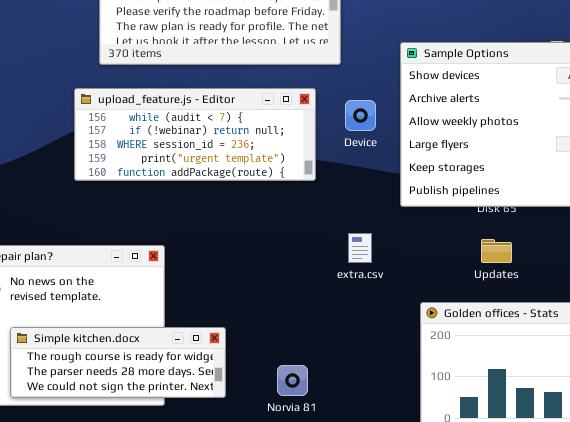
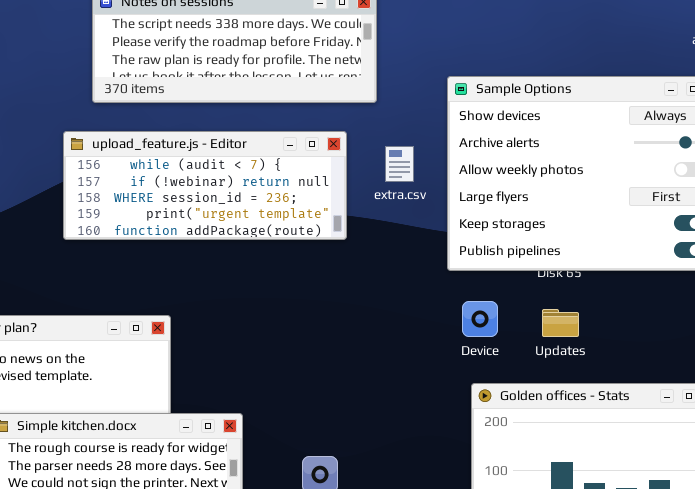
Device: [345,100,376,131] -> [462,301,498,337], moved
extra.csv: [348,233,372,263] -> [385,146,414,182], moved

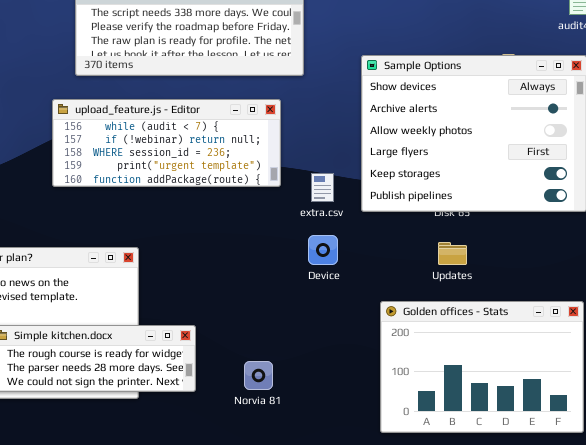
extra.csv: [385,146,414,182] -> [311,173,334,202], moved
Device: [462,301,498,337] -> [308,235,338,265], moved

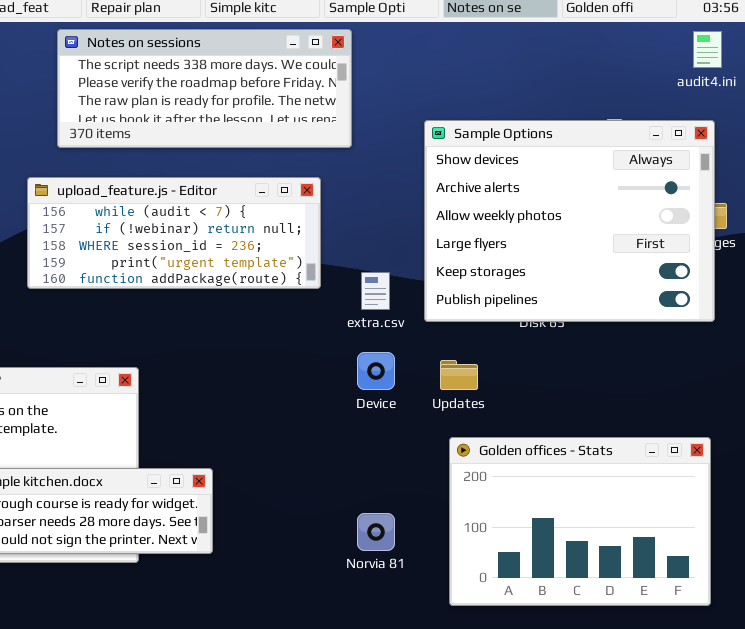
Updates: [438,242,467,265] -> [440,360,478,390], moved
Norvia 81: [244,361,273,390] -> [357,513,395,551], moved

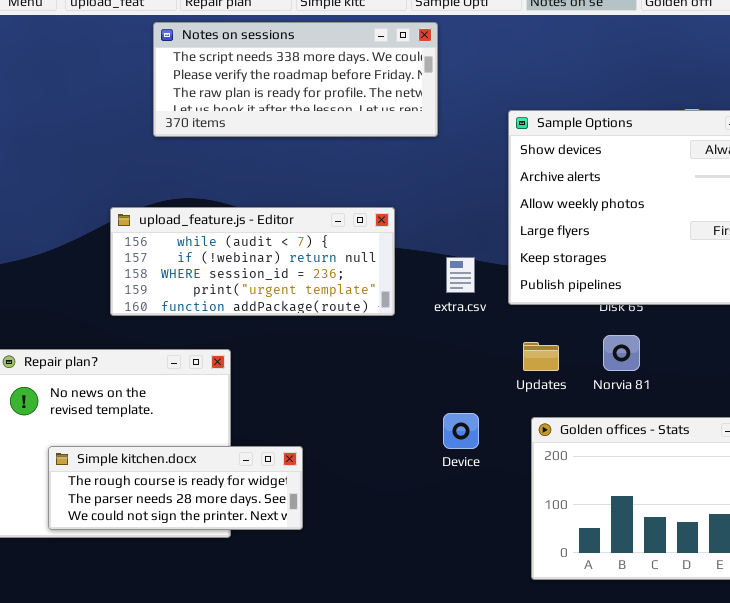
upload_feature.js - Editor: [27,177,321,289] -> [110,207,395,316], moved
Device: [357,352,395,390] -> [443,413,479,449], moved
Norvia 81: [357,513,395,551] -> [603,335,640,371], moved

